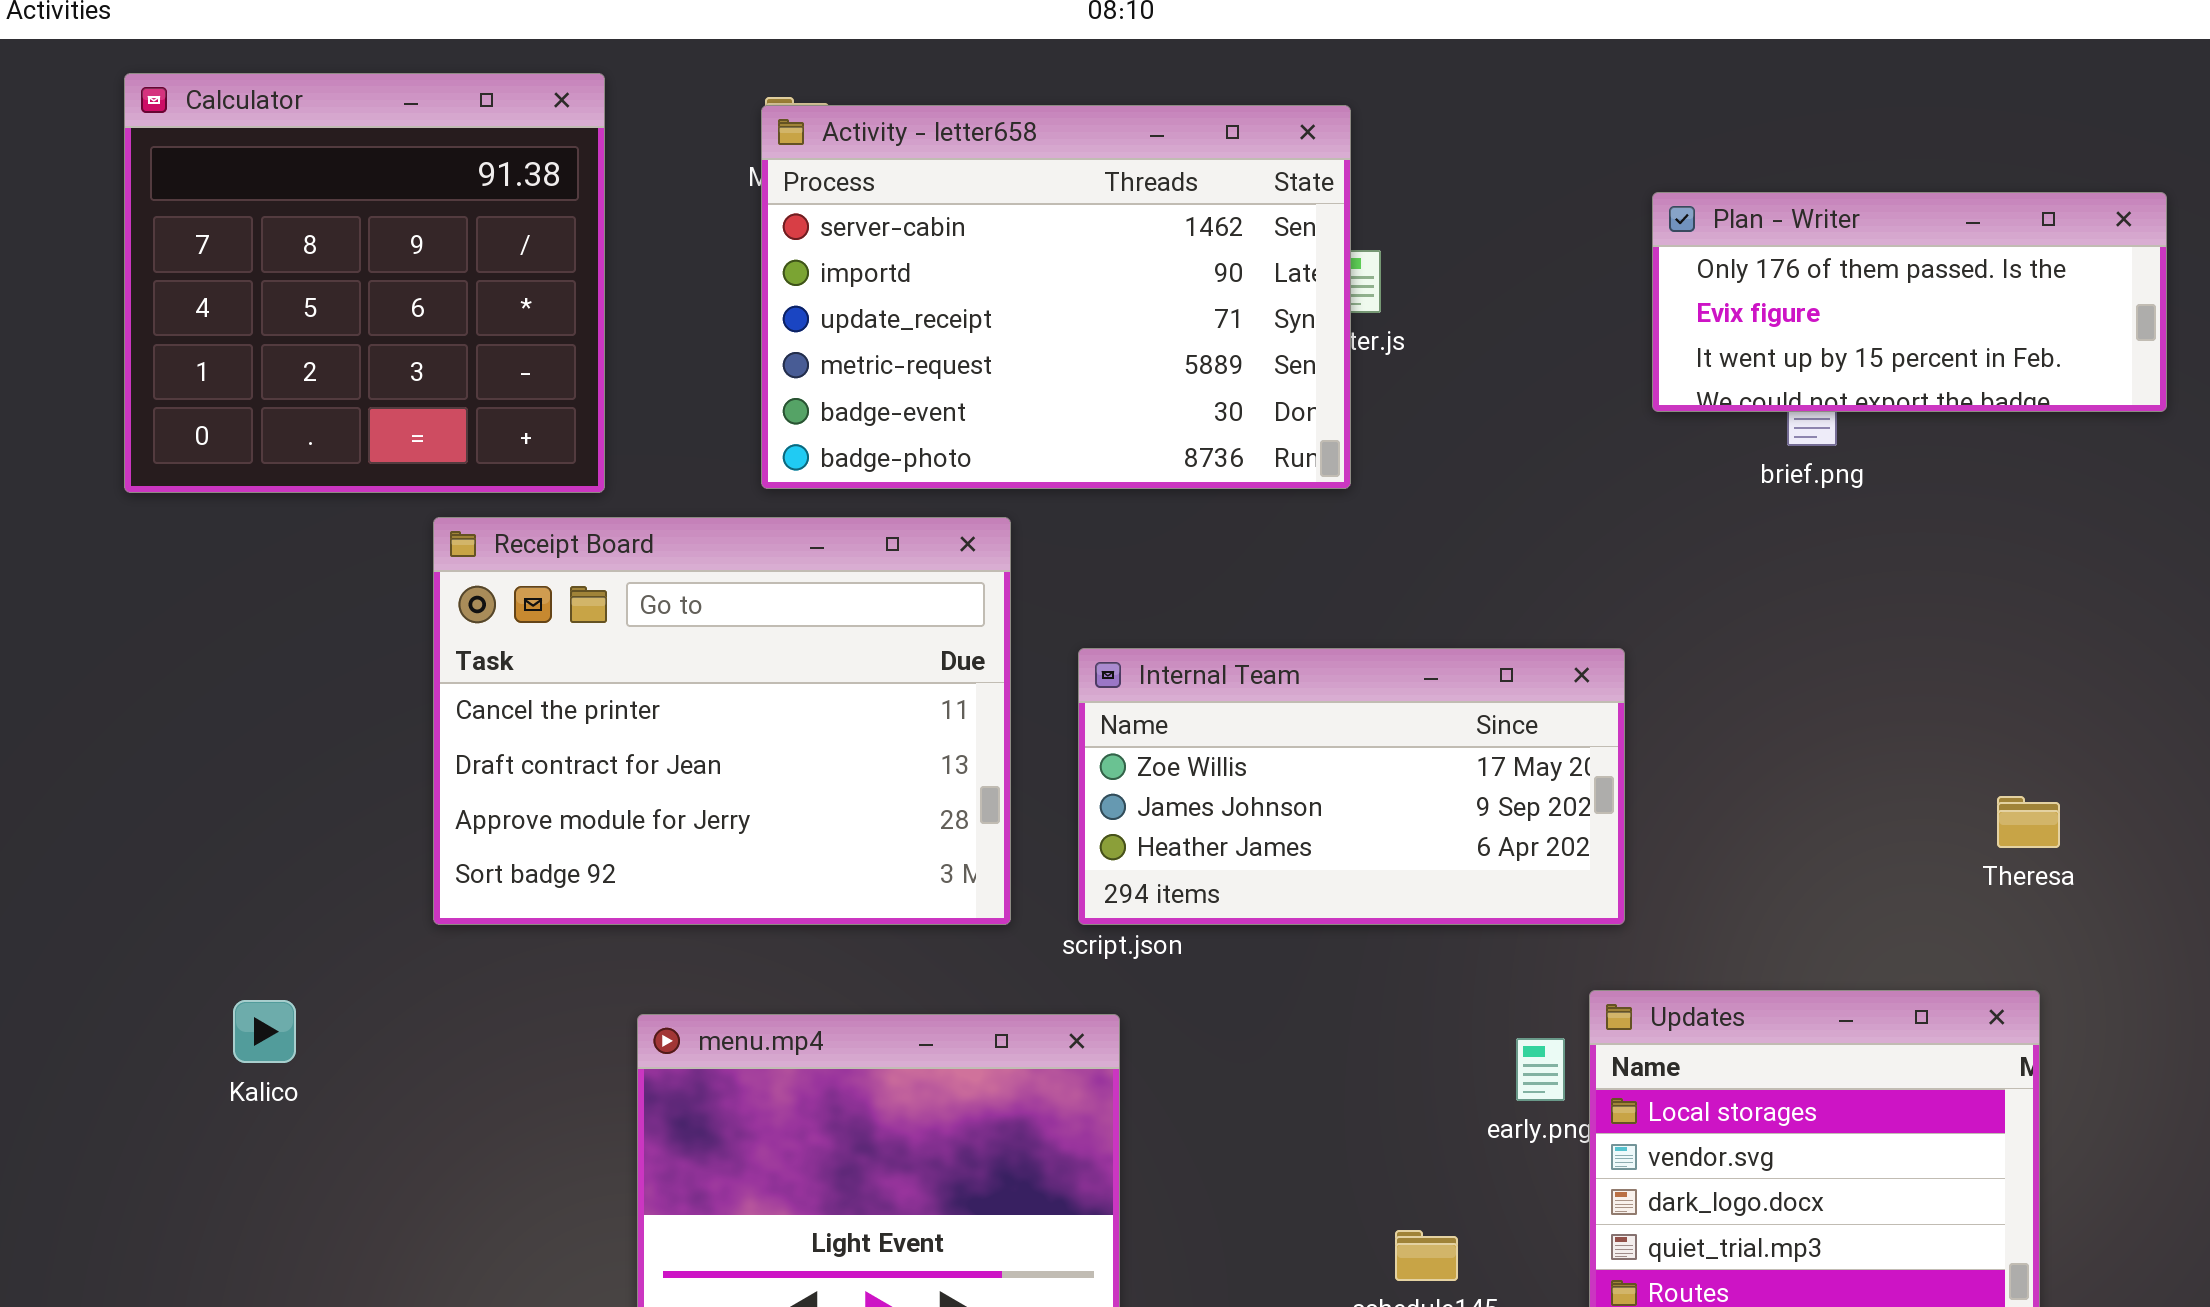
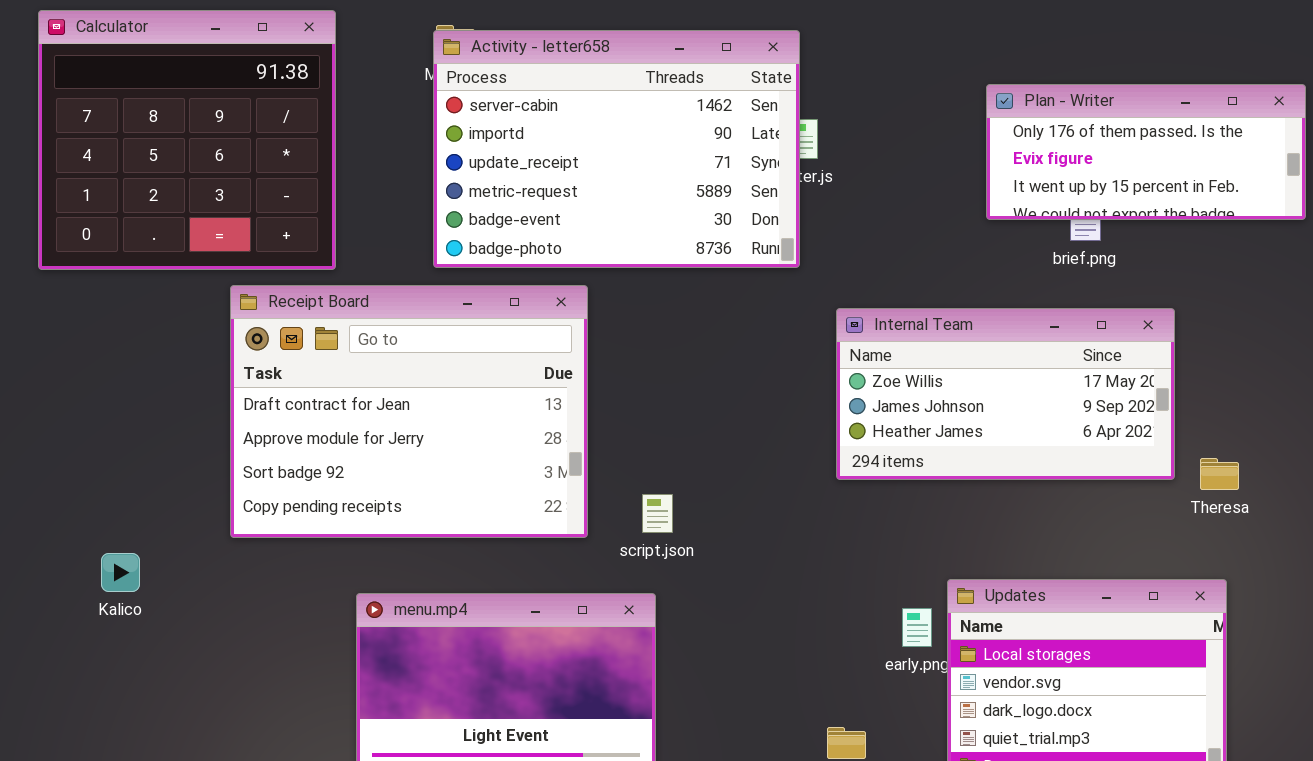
Receipt Board: [433,517,1011,925] -> [230,285,588,538], scrolled down 1 row
Internal Team: [1078,648,1625,925] -> [836,308,1175,480], moved
Kalico: [233,1000,296,1063] -> [101,553,140,592], moved

